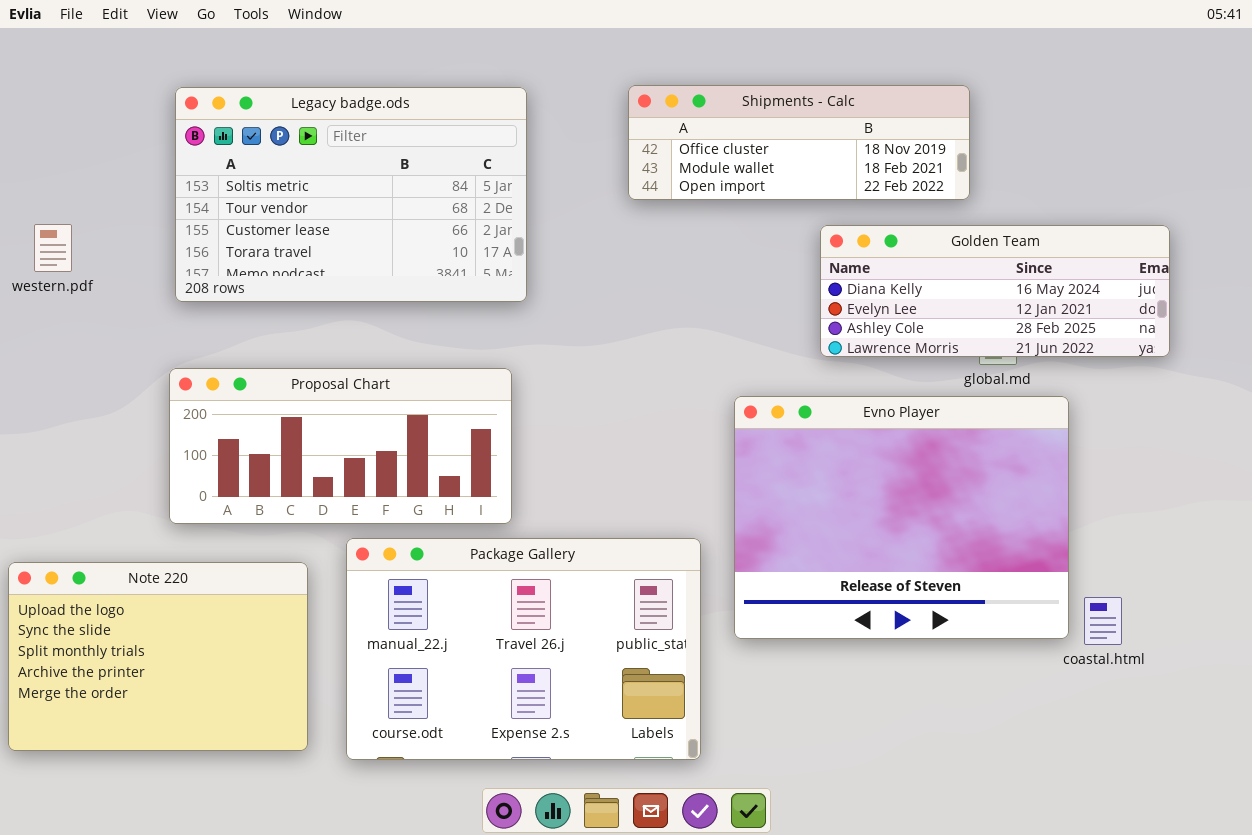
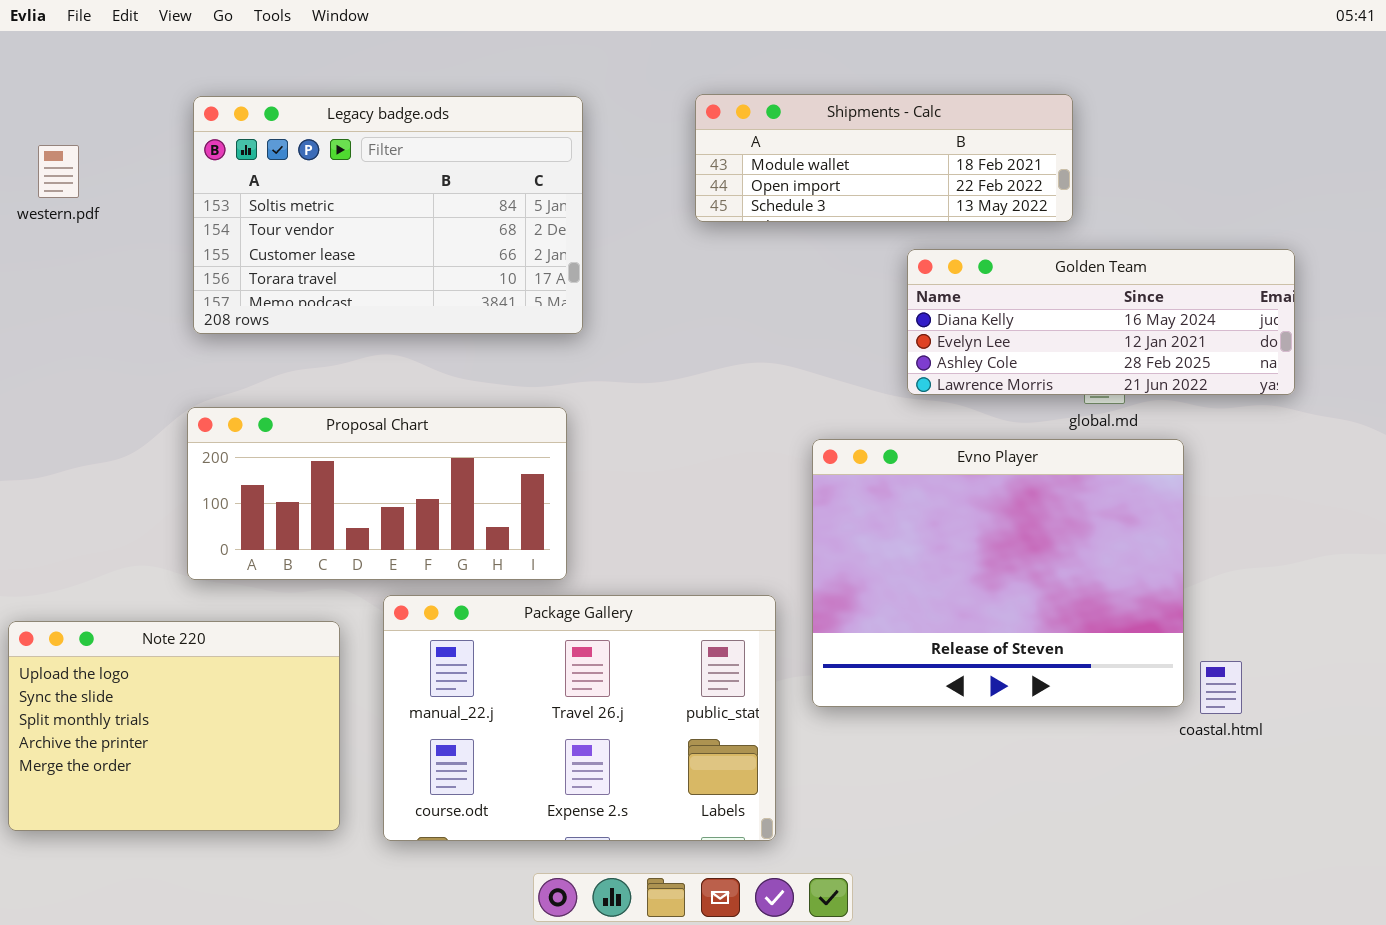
Shipments - Calc: [628,85,970,200] -> [695,94,1073,222], scrolled down 1 row
western.pdf: [34,224,72,272] -> [38,145,79,198], moved

